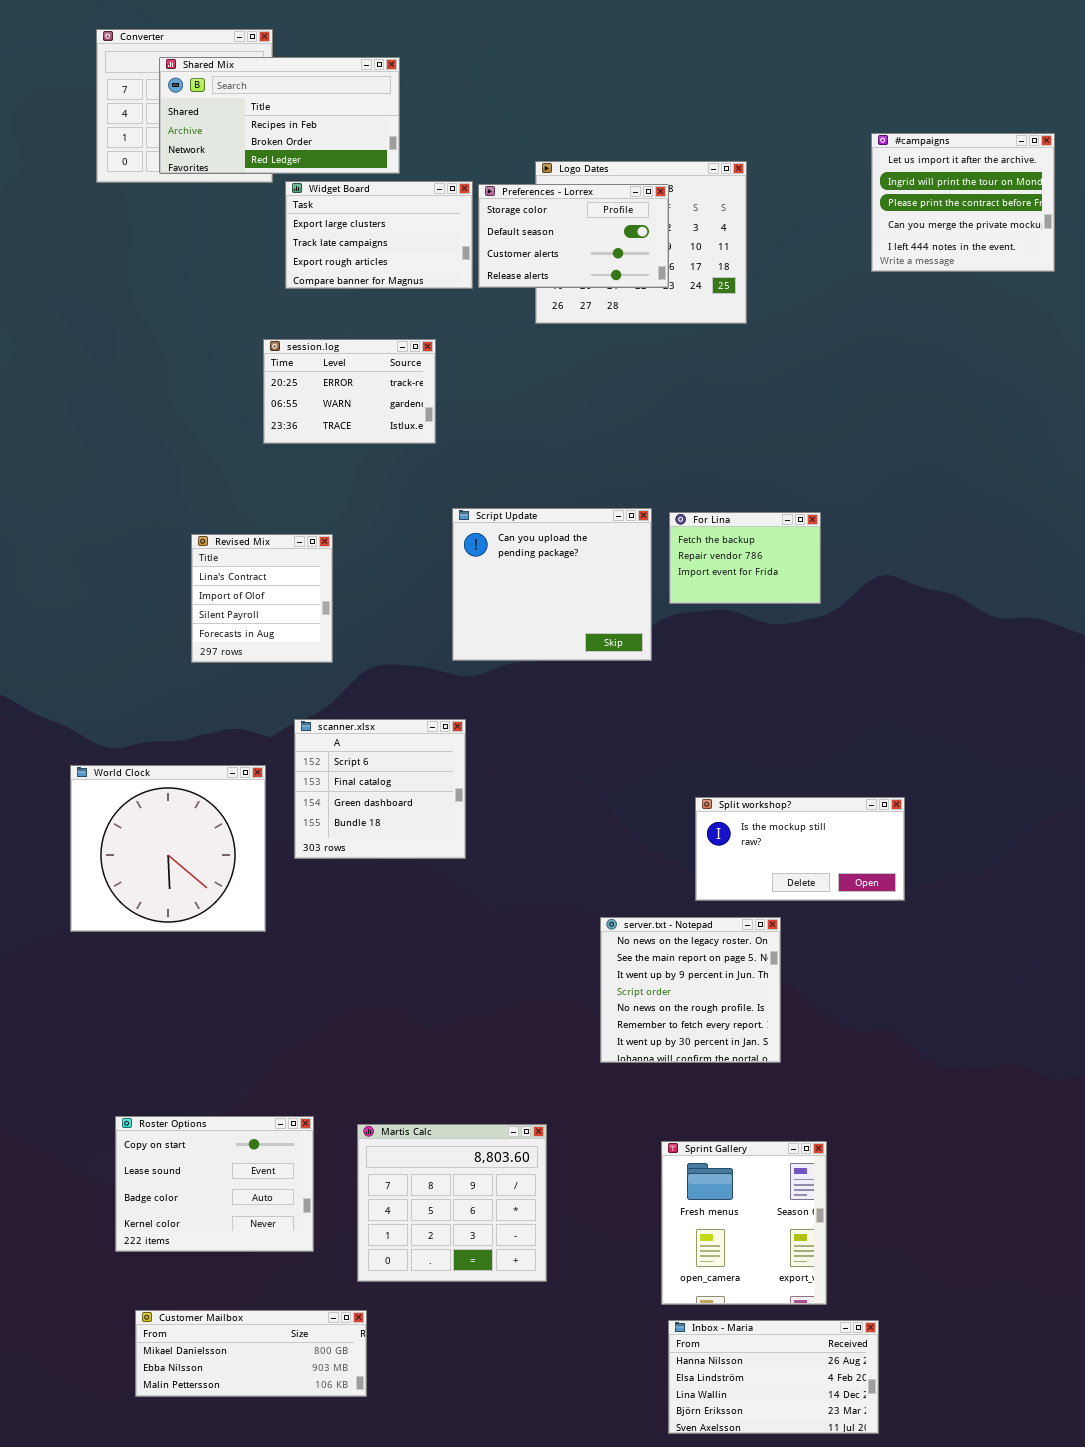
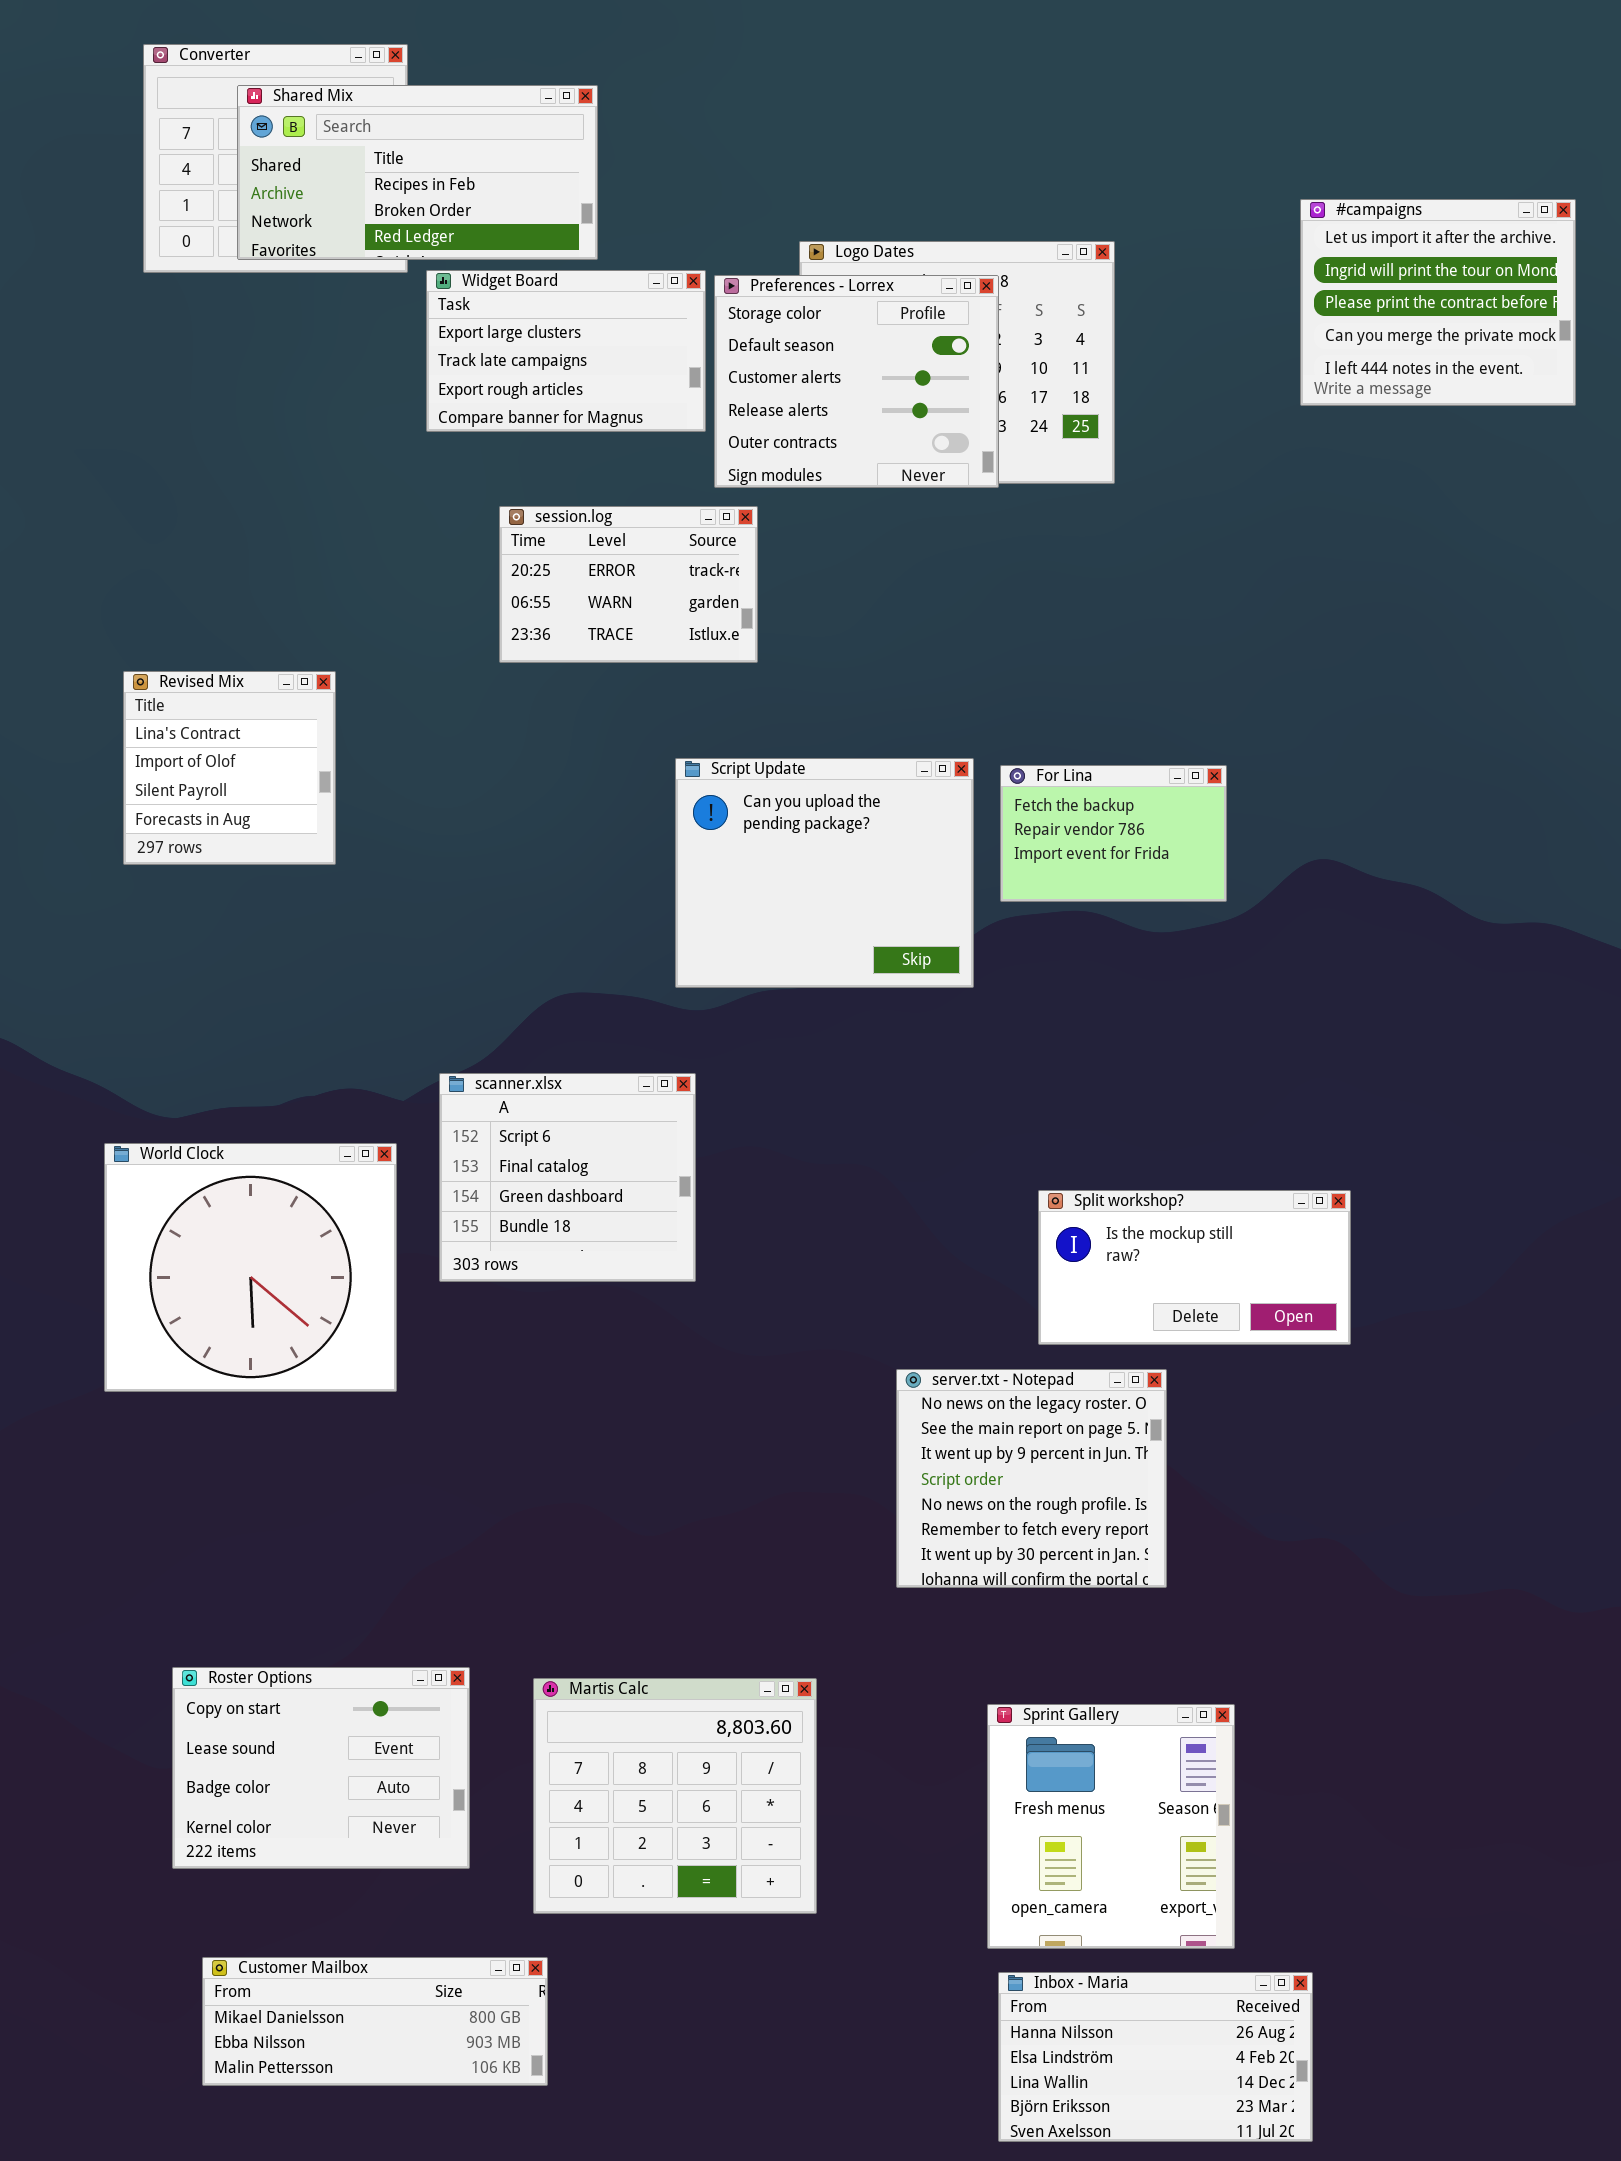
Preferences - Lorrex: [478,184,669,288] -> [714,275,999,488], resized
session.log: [263,339,436,444] -> [499,506,758,663], moved
Revised Mix: [191,534,333,663] -> [123,671,336,865], moved

